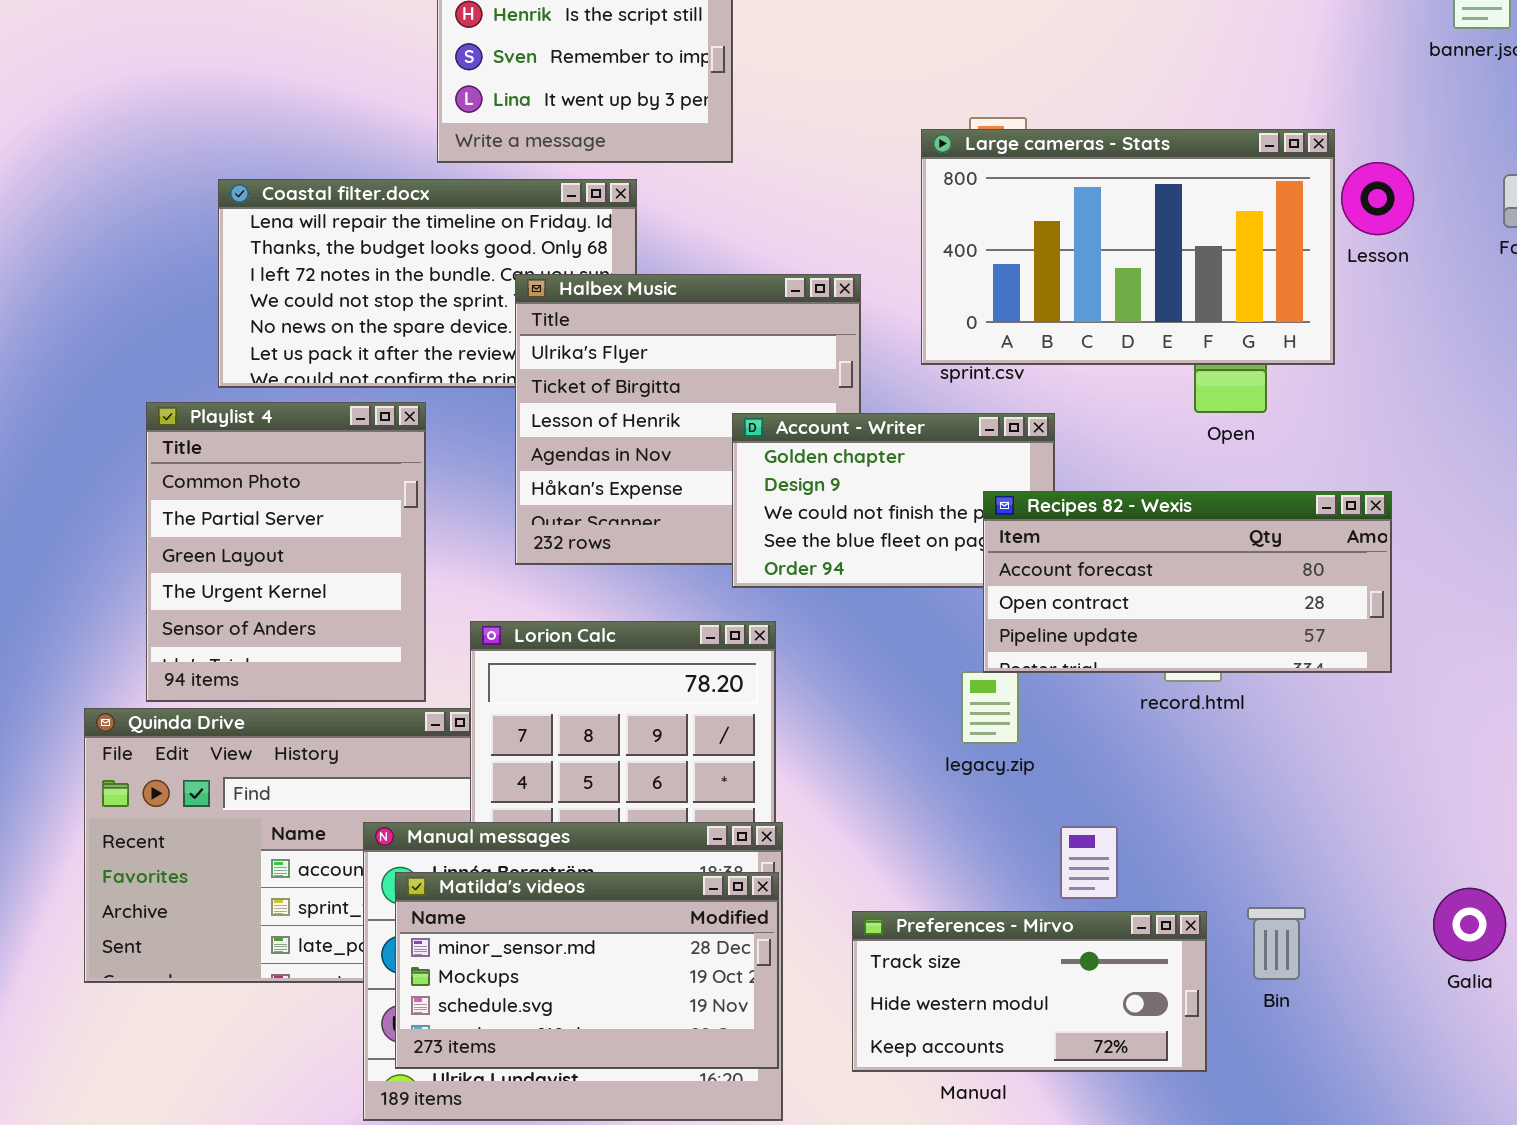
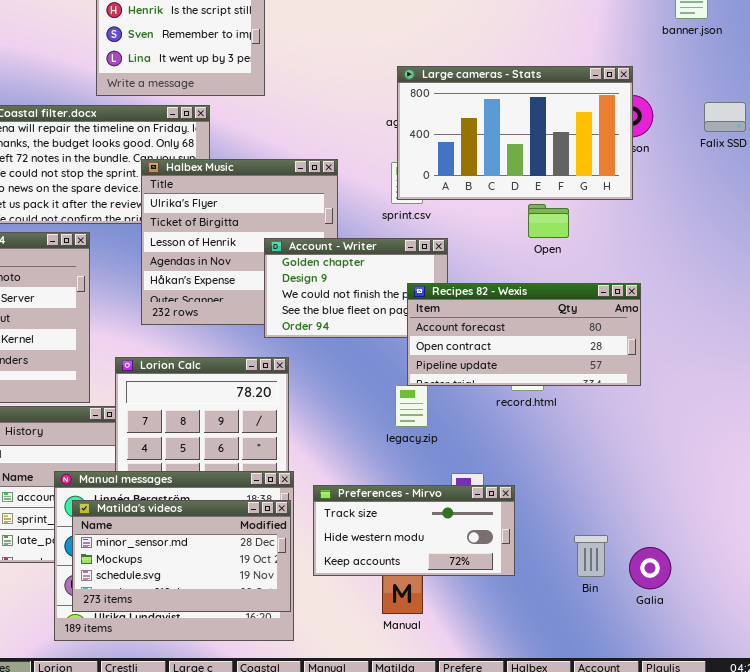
Large cameras - Stats: [921,129,1335,365] -> [397,66,633,200], moved
Galia: [1433,888,1506,961] -> [629,547,671,589], moved
Bin: [1247,907,1306,980] -> [574,535,608,577], moved
Preferences - Mirvo: [852,911,1207,1072] -> [313,485,515,576], moved

